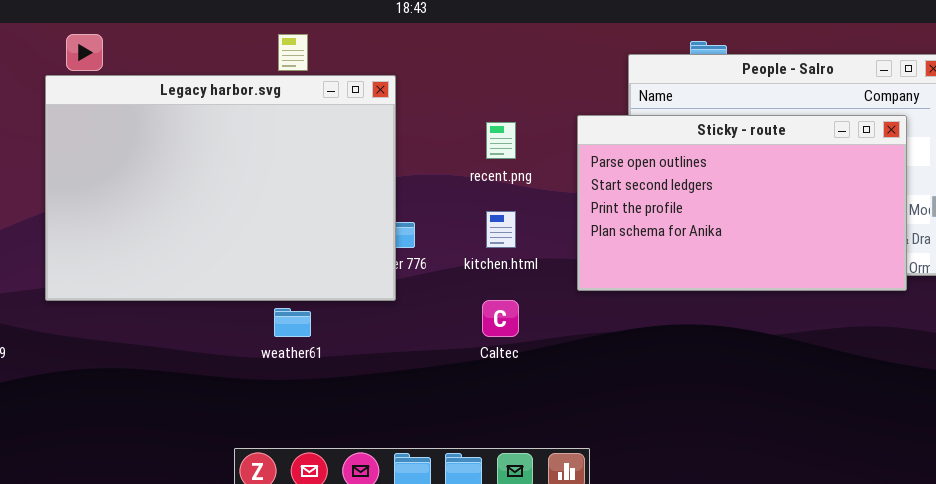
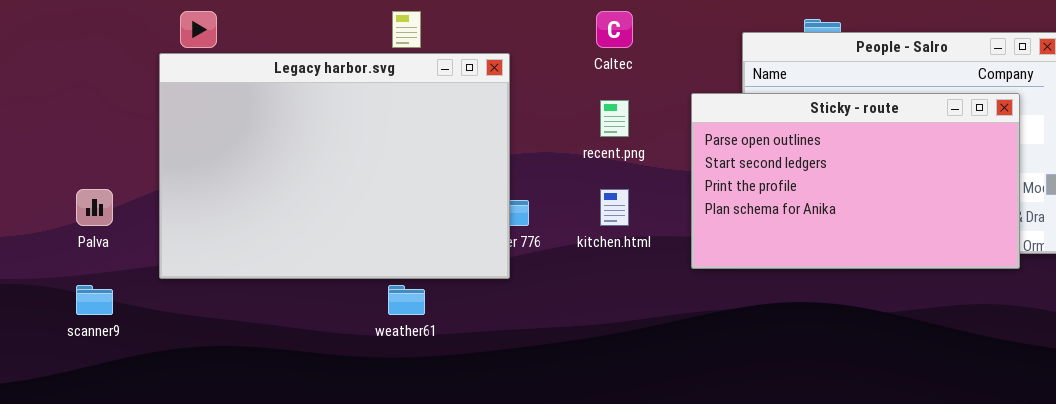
Caltec: [482,300,519,337] -> [596,11,633,48], moved

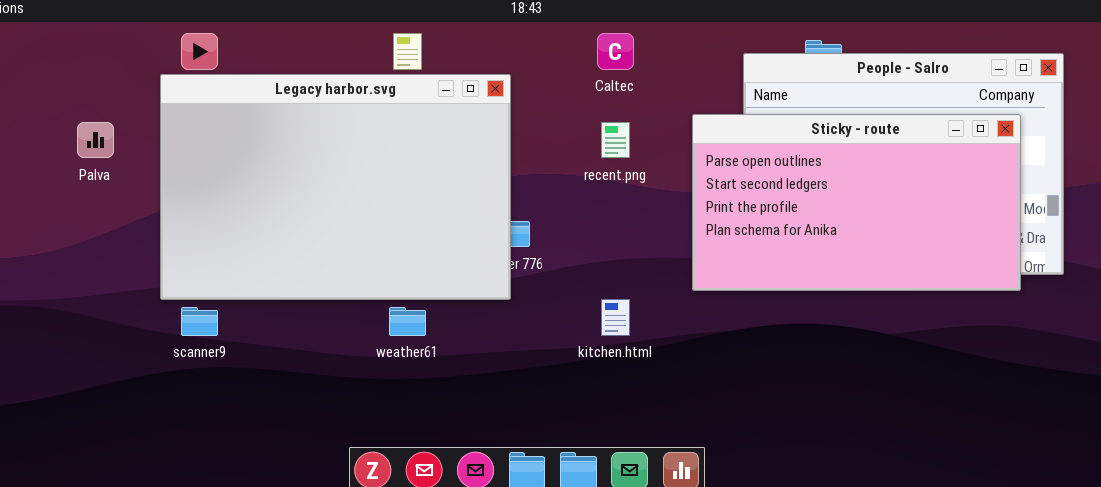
Palva: [76,189,113,226] -> [77,122,114,158], moved
kitchen.html: [600,189,629,226] -> [601,299,630,336], moved
scanner9: [76,285,113,315] -> [181,307,218,336], moved

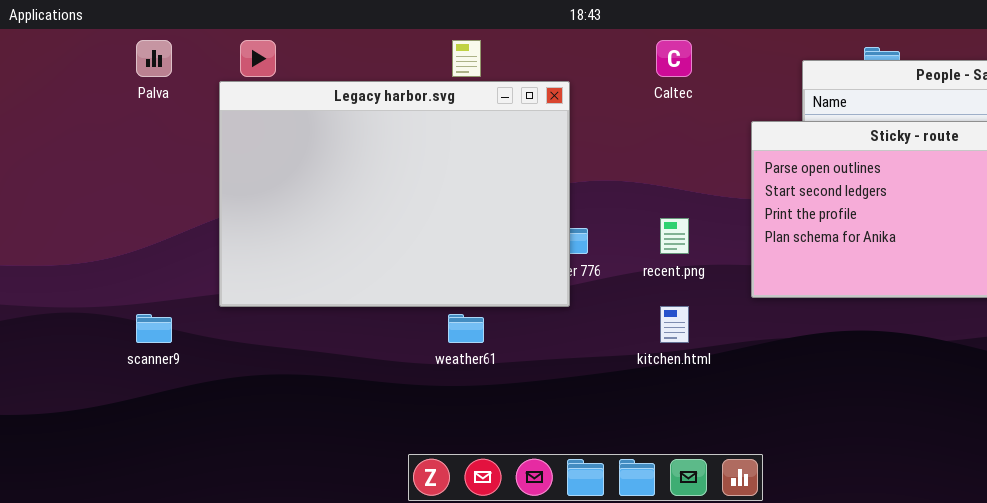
Palva: [77,122,114,158] -> [136,40,172,77], moved
recent.png: [601,122,630,158] -> [660,218,689,254], moved
scanner9: [181,307,218,336] -> [136,314,172,343], moved

